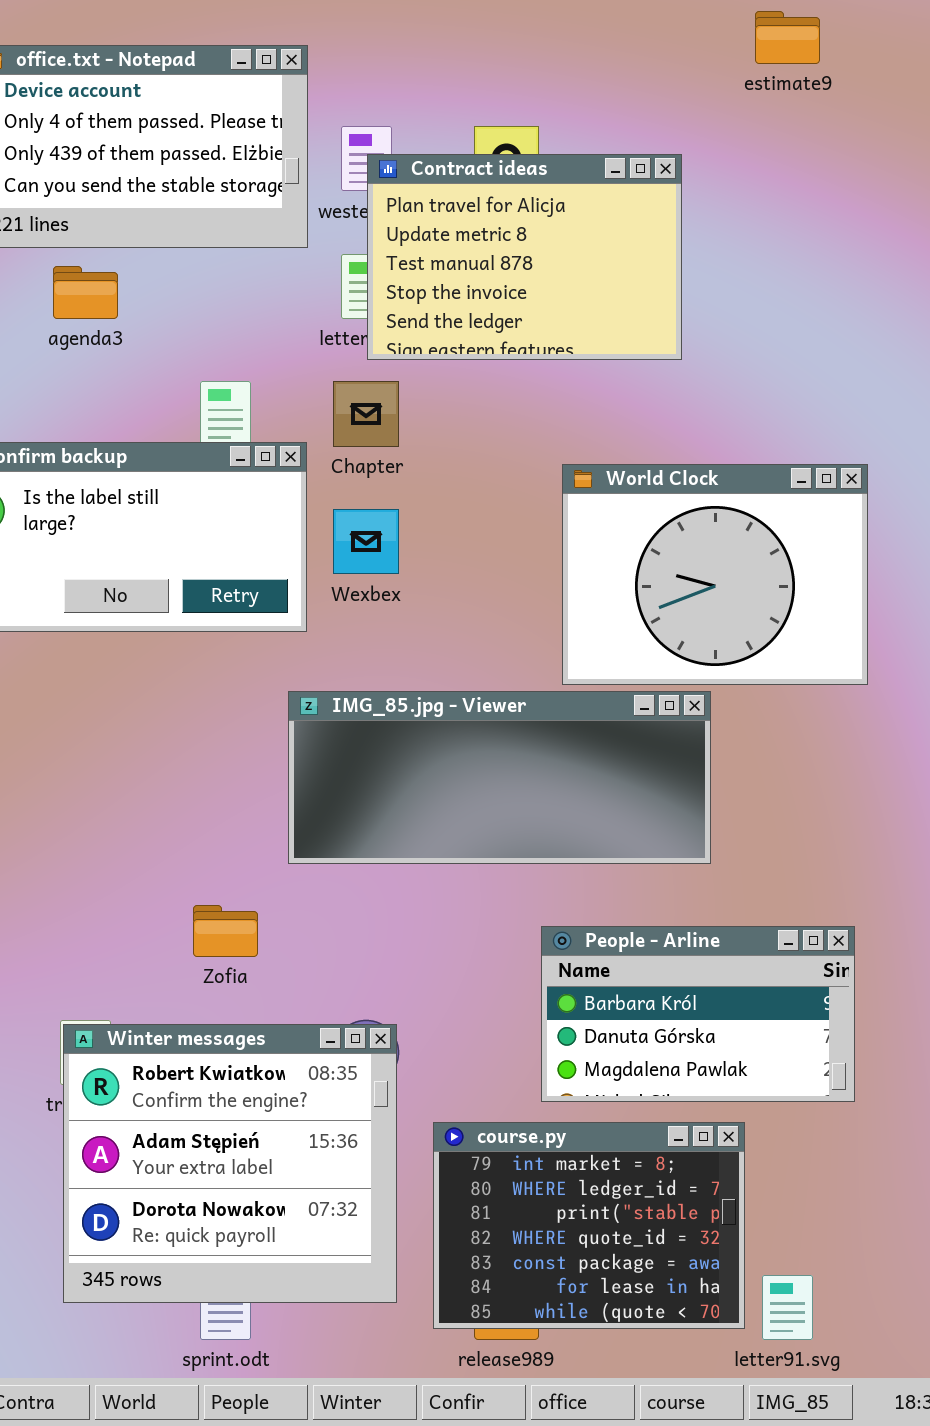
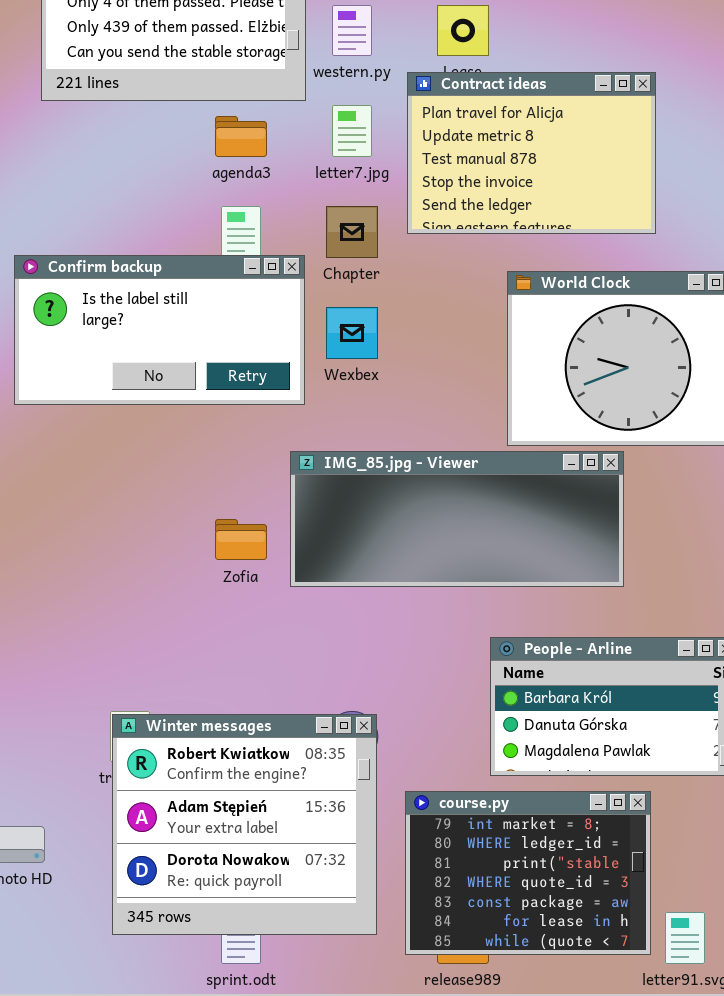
Contract ideas: [367,154,682,360] -> [407,72,656,234], moved
agenda3: [53,266,118,319] -> [215,116,267,157], moved
Zofia: [193,905,258,957] -> [215,519,267,560], moved

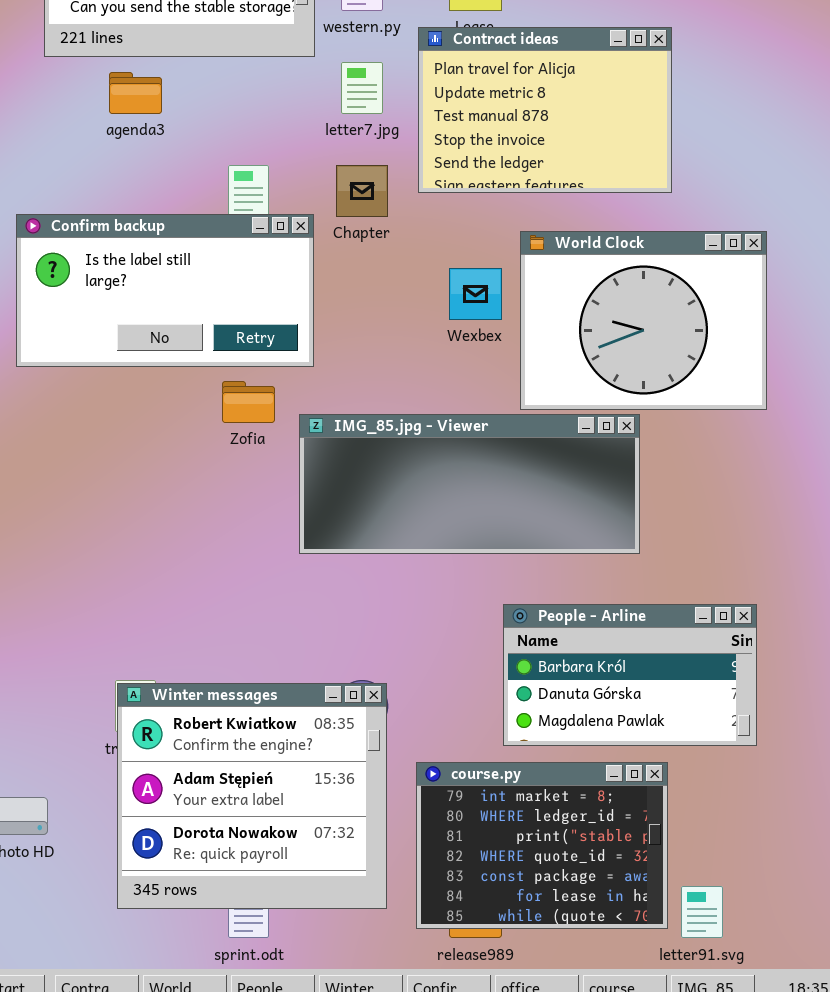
agenda3: [215,116,267,157] -> [109,72,162,114], moved
Wexbex: [326,307,378,359] -> [449,268,502,320], moved
Zofia: [215,519,267,560] -> [222,381,275,423], moved

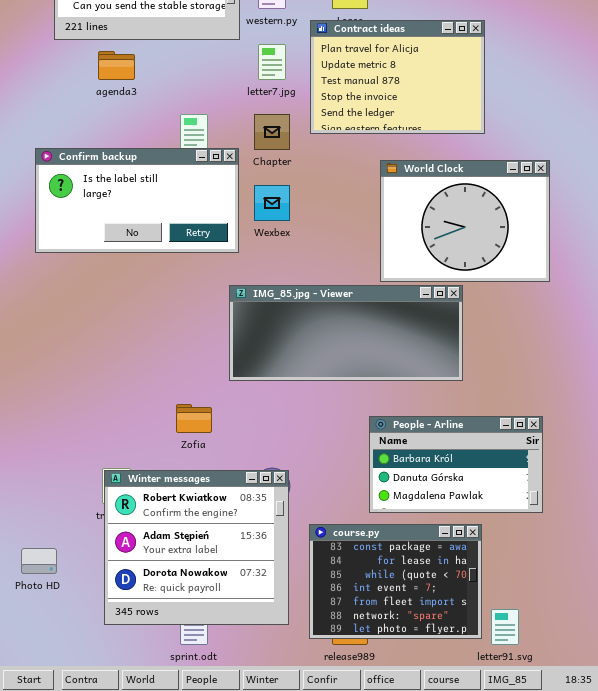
Wexbex: [449,268,502,320] -> [254,185,290,221], moved
Zofia: [222,381,275,423] -> [176,404,212,433], moved
course.py: [416,762,668,929] -> [309,524,482,639], scrolled down 4 rows

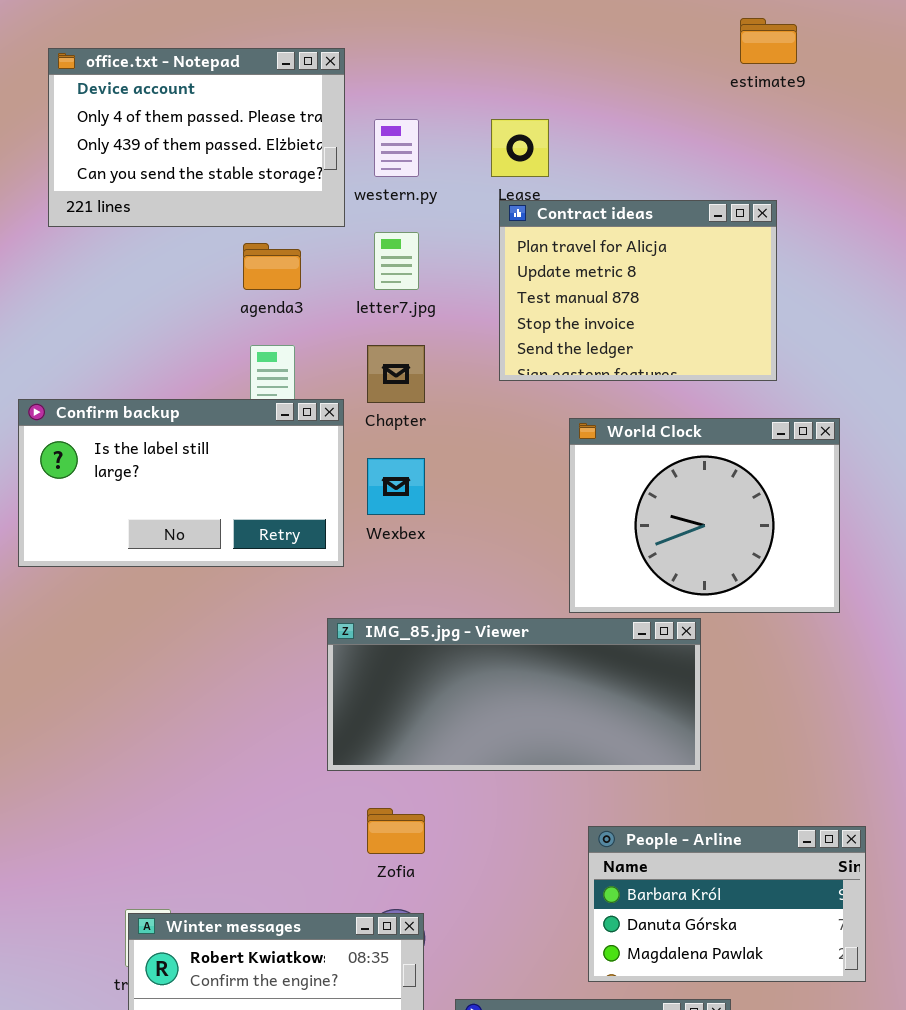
Contract ideas: [310,20,485,134] -> [499,200,777,381], moved
agenda3: [98,51,135,80] -> [243,243,301,290], moved
Zofia: [176,404,212,433] -> [367,808,425,854], moved
People - Arline: [369,416,543,513] -> [588,826,866,982], moved

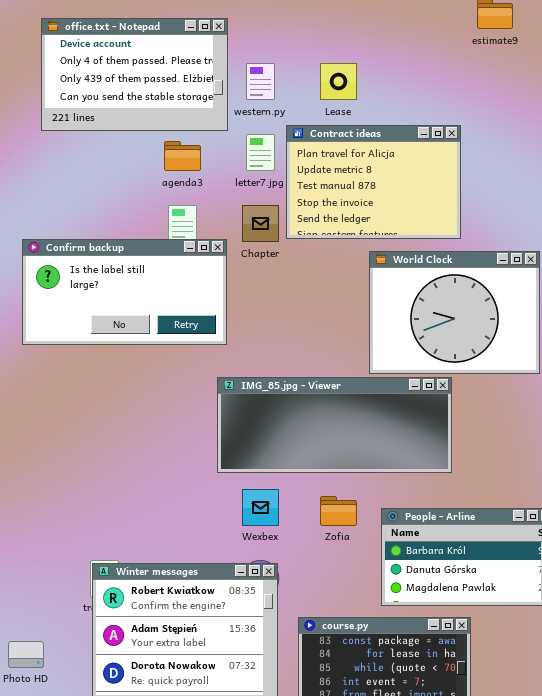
Contract ideas: [499,200,777,381] -> [286,125,461,239], moved
Wexbex: [367,458,425,515] -> [242,489,279,526], moved
Zofia: [367,808,425,854] -> [320,496,357,526], moved

